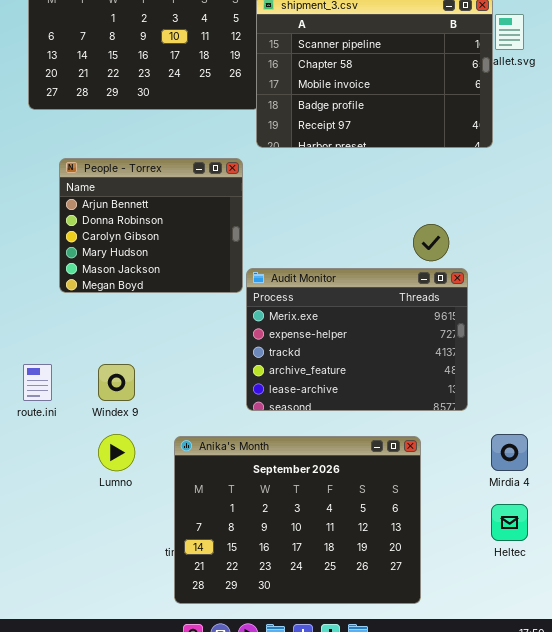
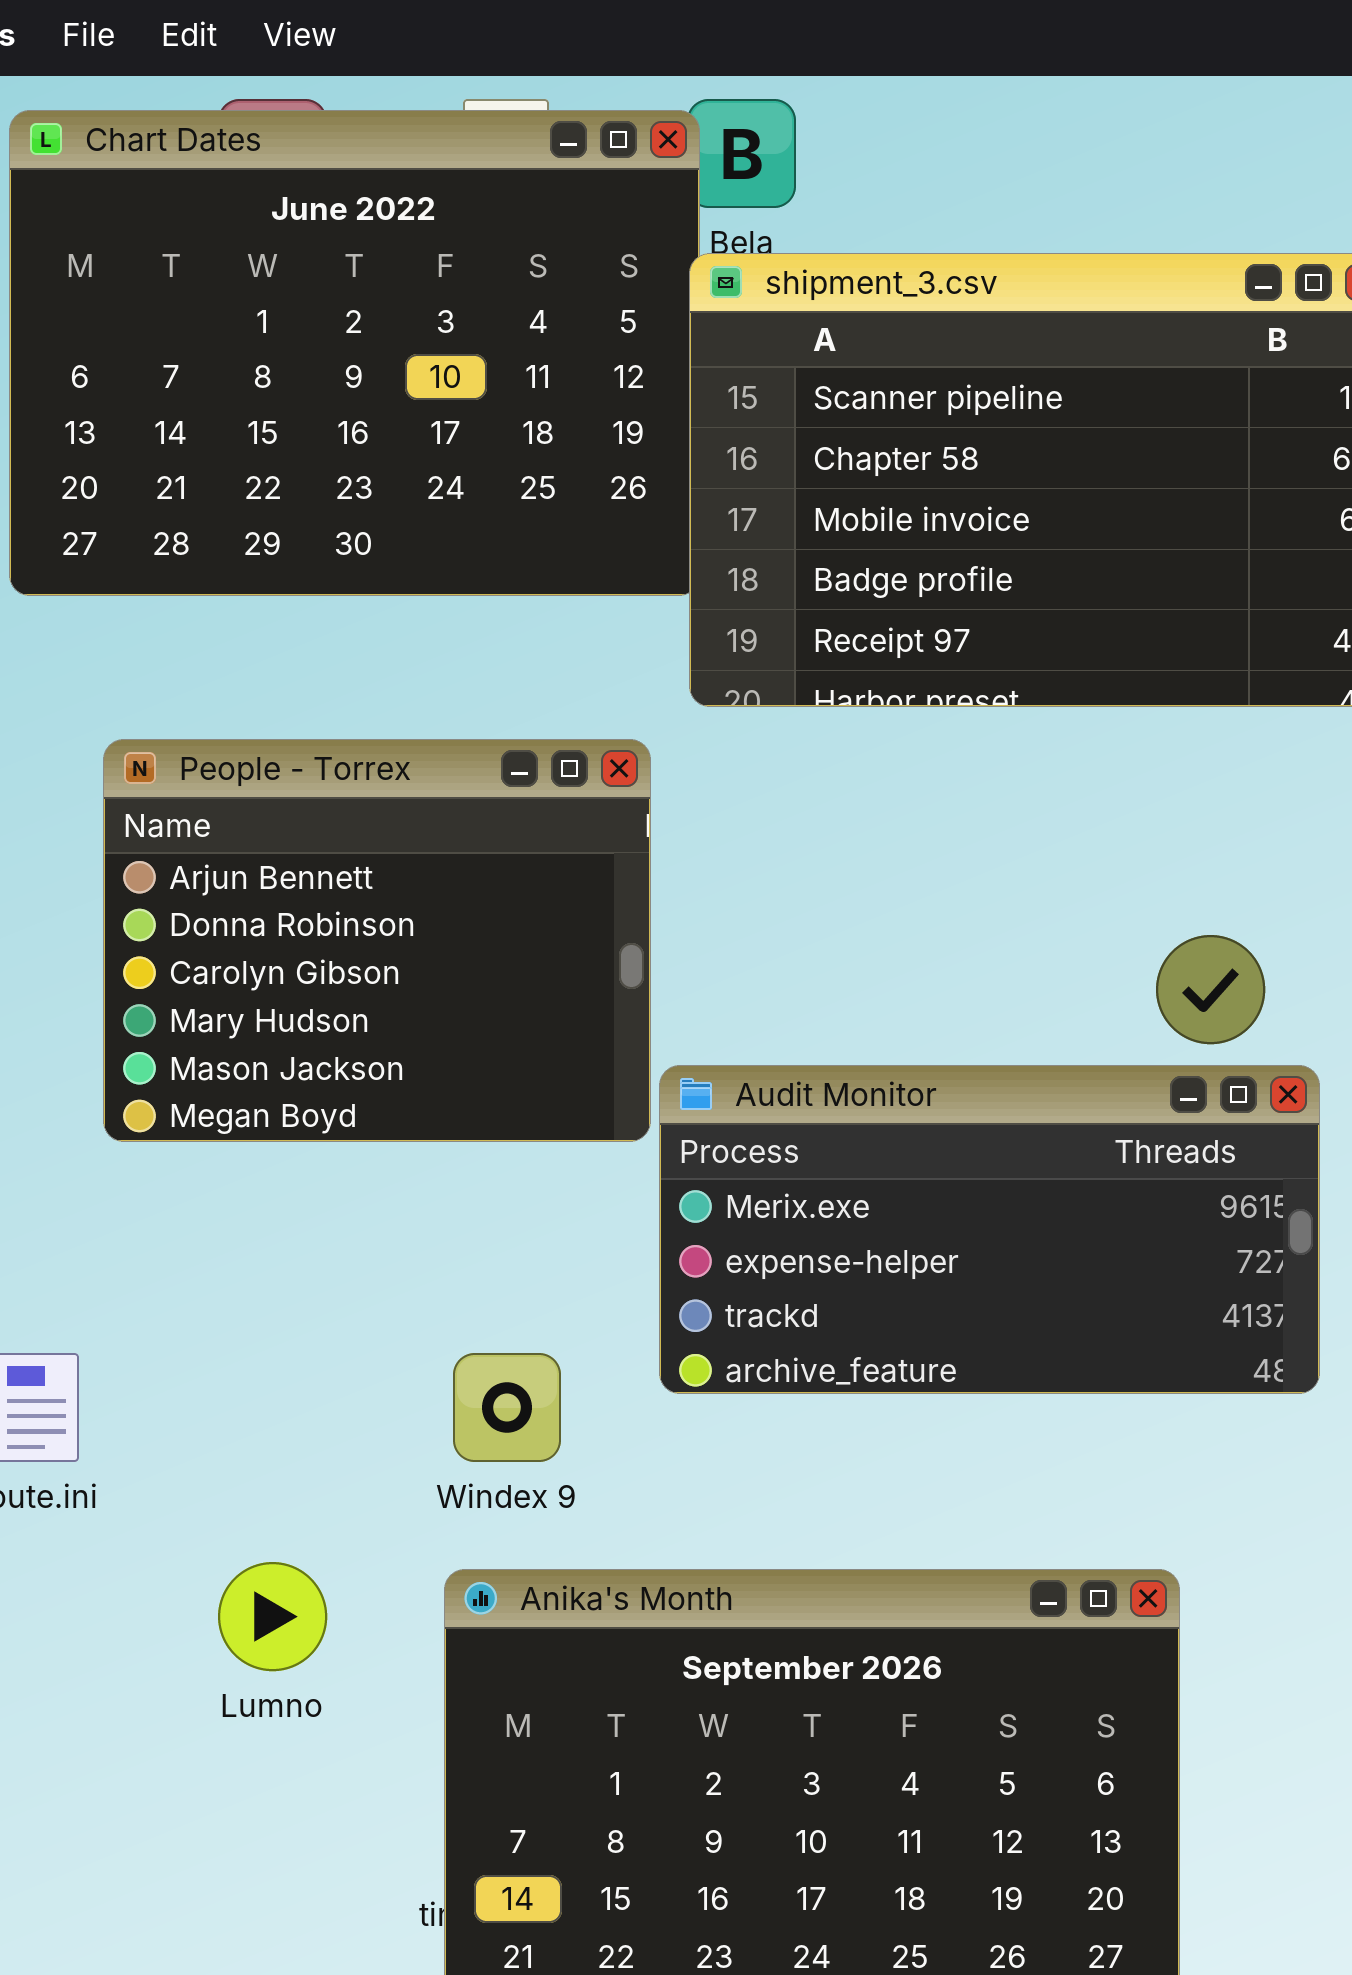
Audit Monitor: [246,268,468,411] -> [659,1065,1320,1394], resized
Windex 9: [98,364,135,401] -> [453,1353,561,1462], moved

